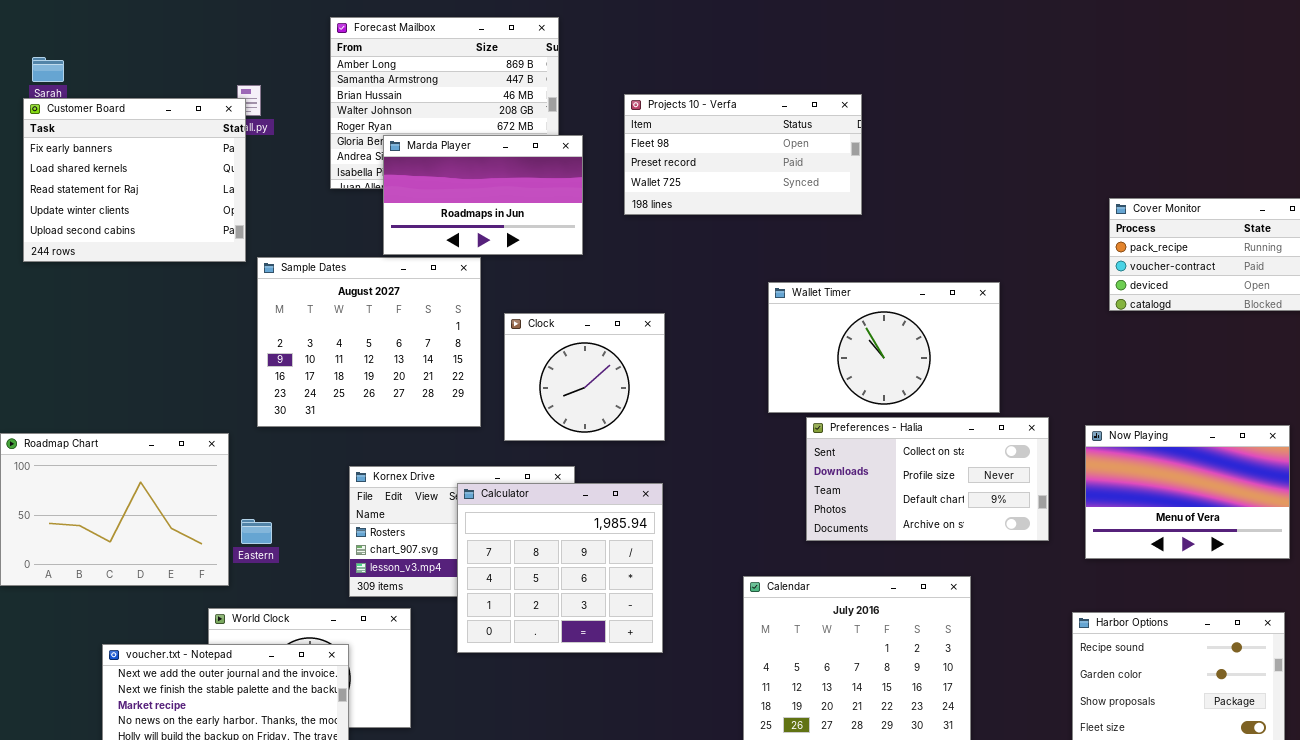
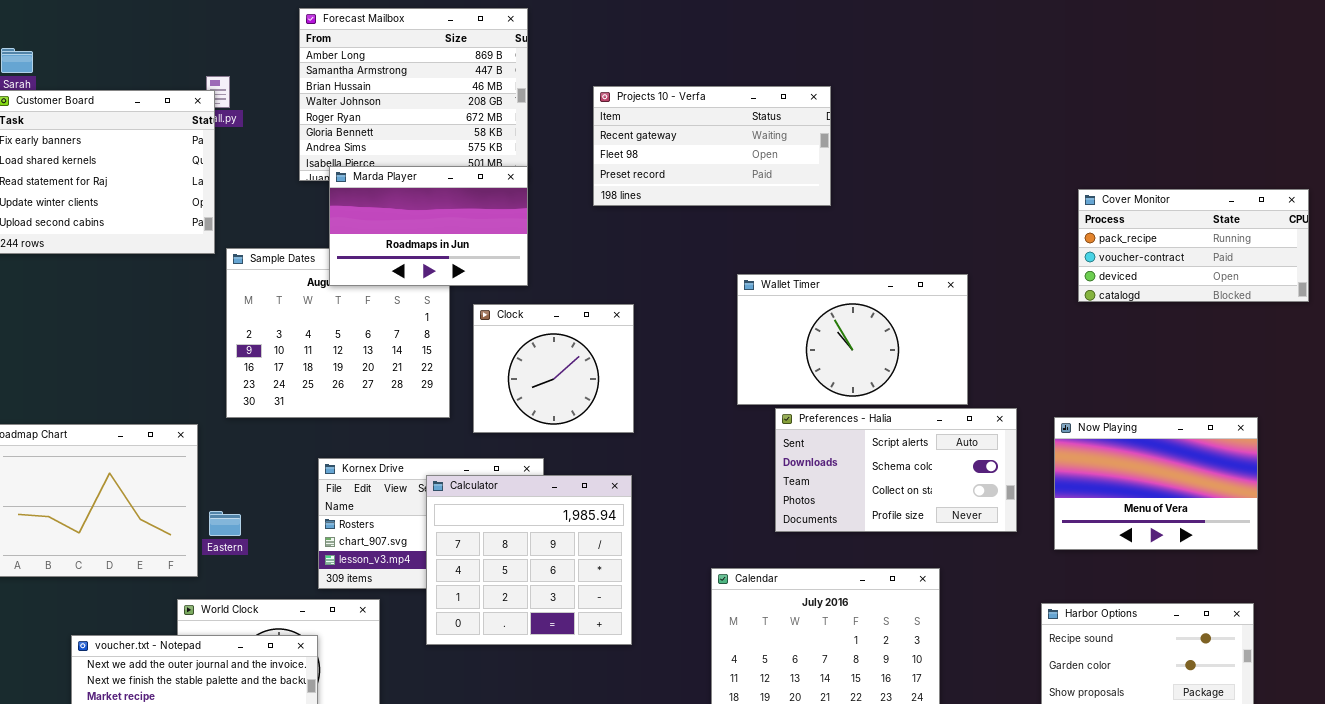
Projects 10 - Verfa: [624,94,862,215] -> [593,86,831,206], scrolled up 1 row
Marda Player: [383,135,583,255] -> [329,166,528,286], moved
Preferences - Halia: [806,417,1049,541] -> [775,408,1017,532], scrolled up 2 rows

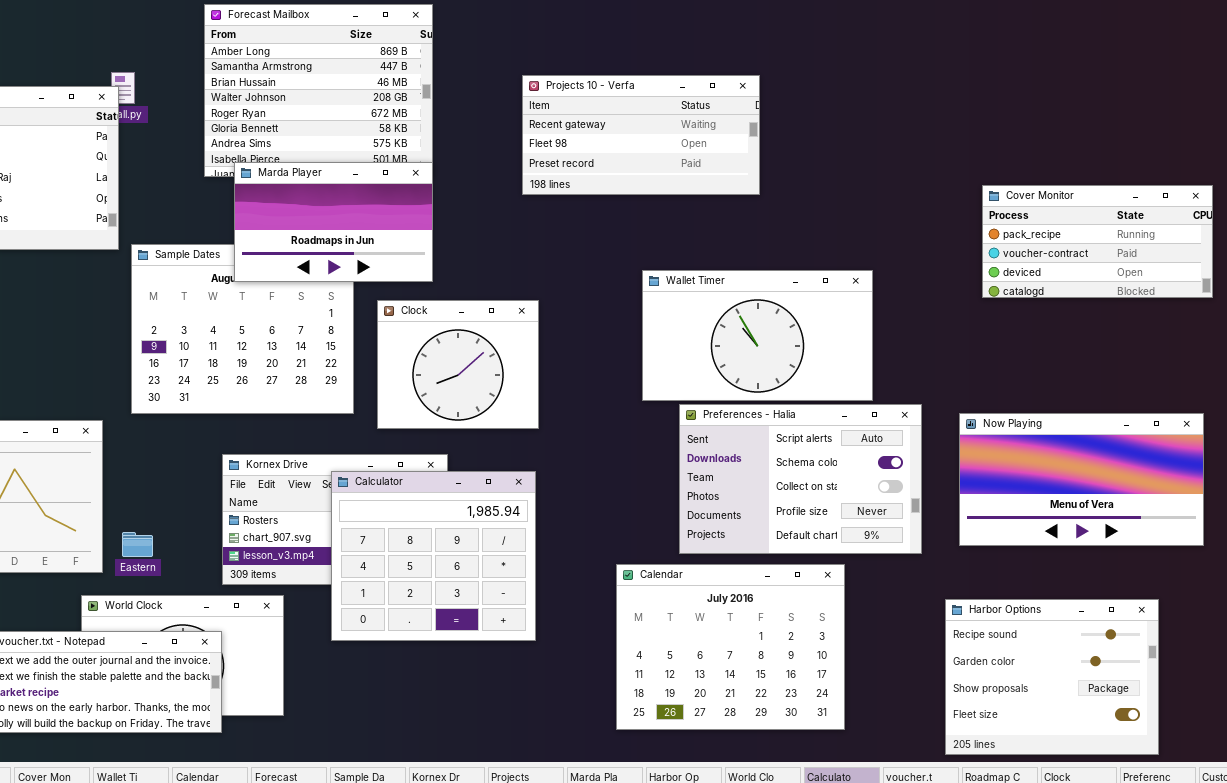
Projects 10 - Verfa: [593,86,831,206] -> [522,75,760,195], moved
Preferences - Halia: [775,408,1017,532] -> [679,404,922,554], resized
Now Playing: [1054,417,1258,550] -> [959,413,1204,546], resized
Eastern: [209,511,241,536] -> [122,532,153,557], moved

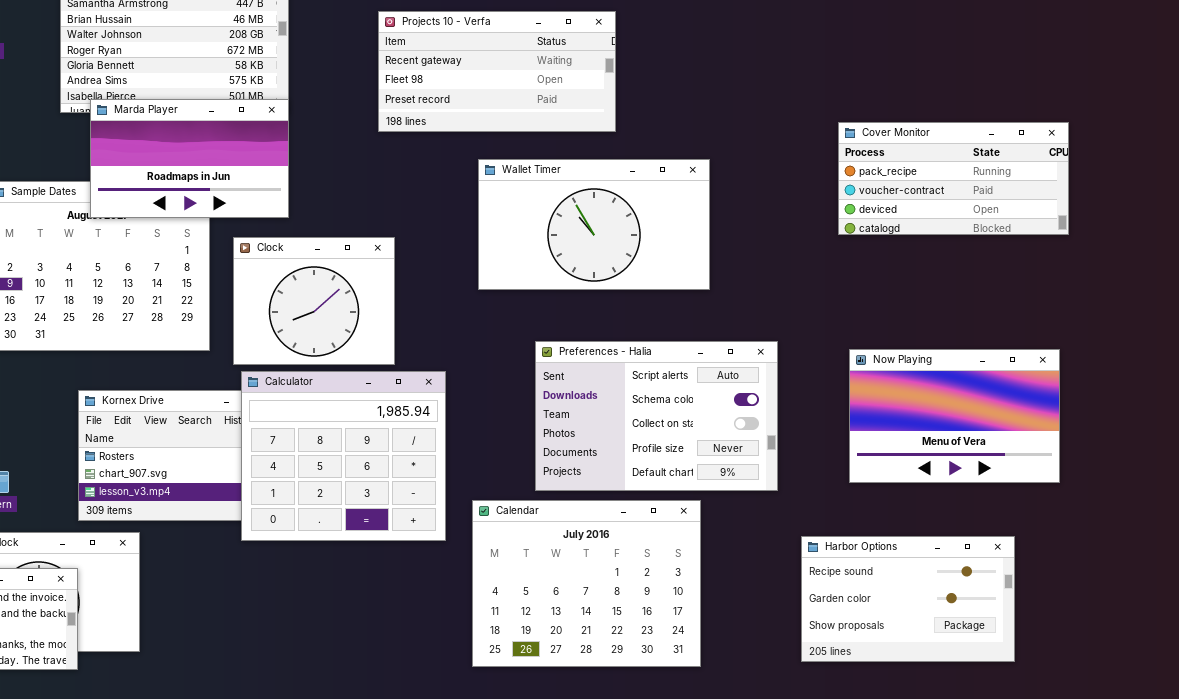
Wallet Timer: [642,270,873,401] -> [478,159,710,290], moved
Now Playing: [959,413,1204,546] -> [849,349,1060,483], resized
Calculator: [331,471,536,641] -> [241,371,446,541], moved
Harbor Options: [945,599,1159,755] -> [801,536,1015,662], resized

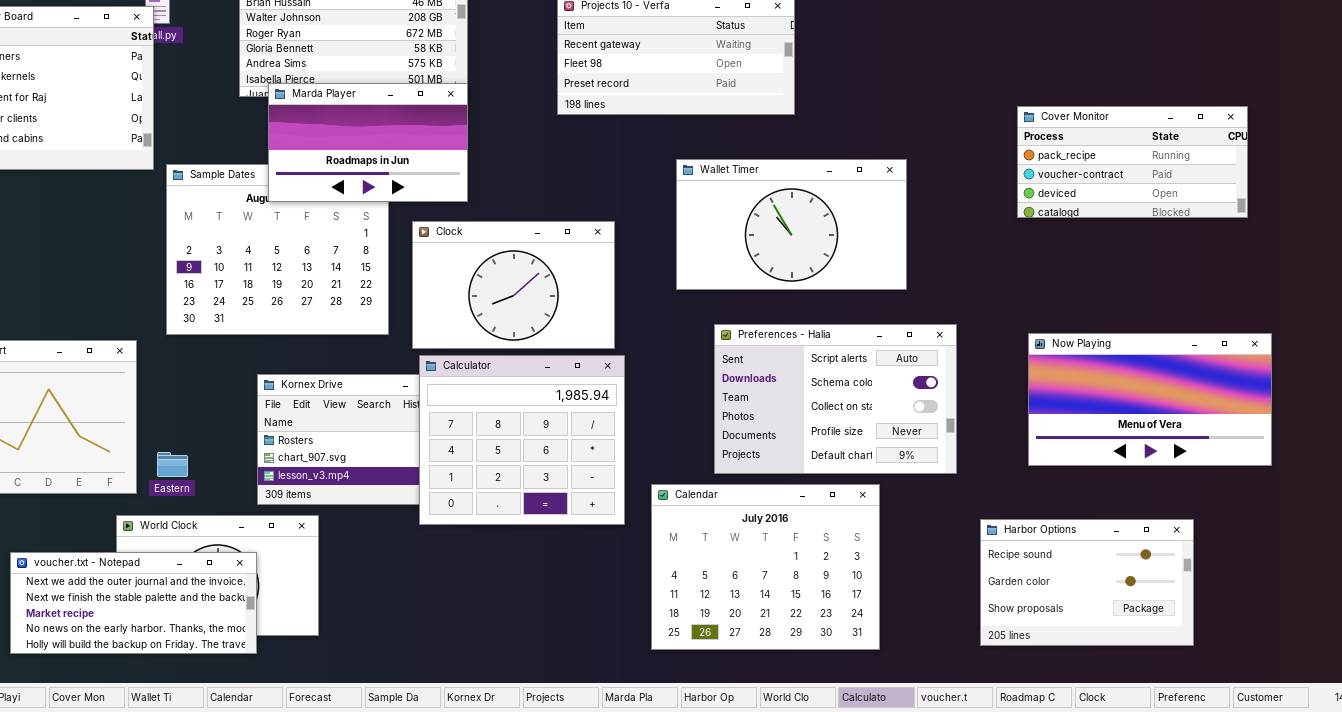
Wallet Timer: [478,159,710,290] -> [676,159,907,290], moved
Clock: [233,237,395,365] -> [412,221,615,349], resized
Now Playing: [849,349,1060,483] -> [1028,333,1272,466], resized

